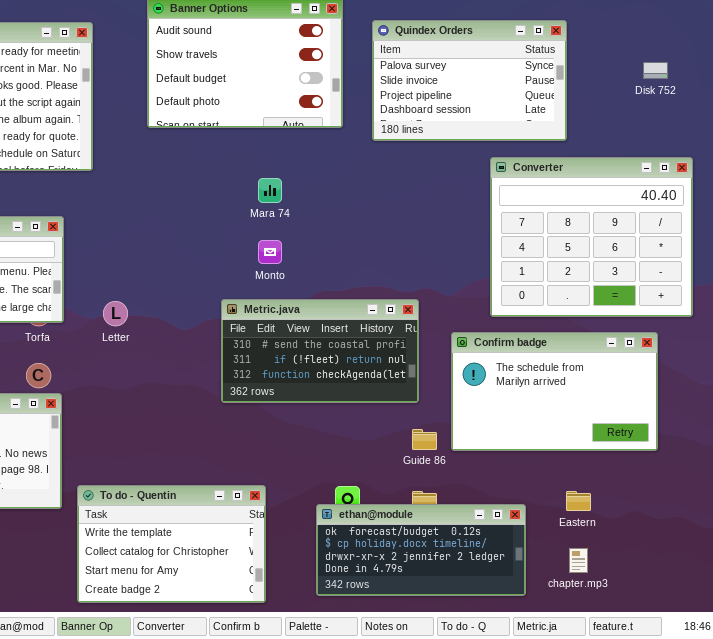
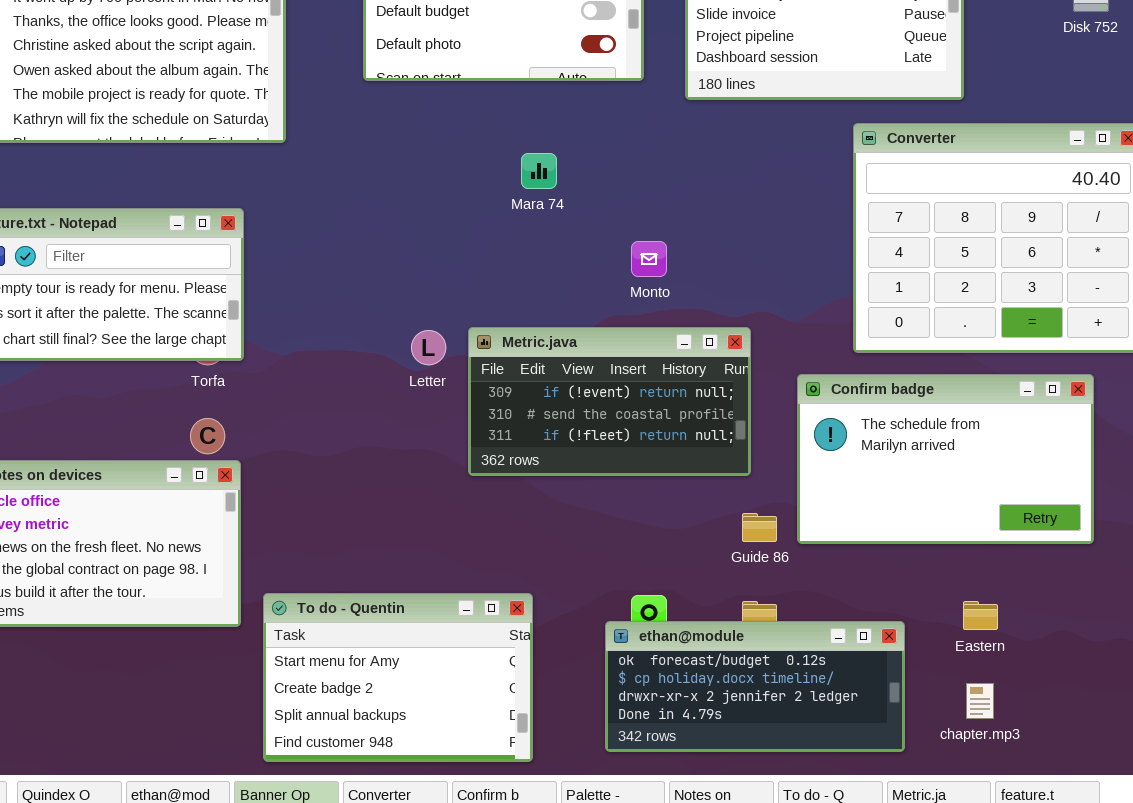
Monto: [258,240,282,264] -> [631,241,667,277], moved
Metric.java: [221,299,419,403] -> [468,327,751,476], scrolled up 1 row
Letter: [103,301,128,326] -> [411,330,446,365], moved
To do - Quentin: [77,485,266,603] -> [263,593,533,762], scrolled down 2 rows

